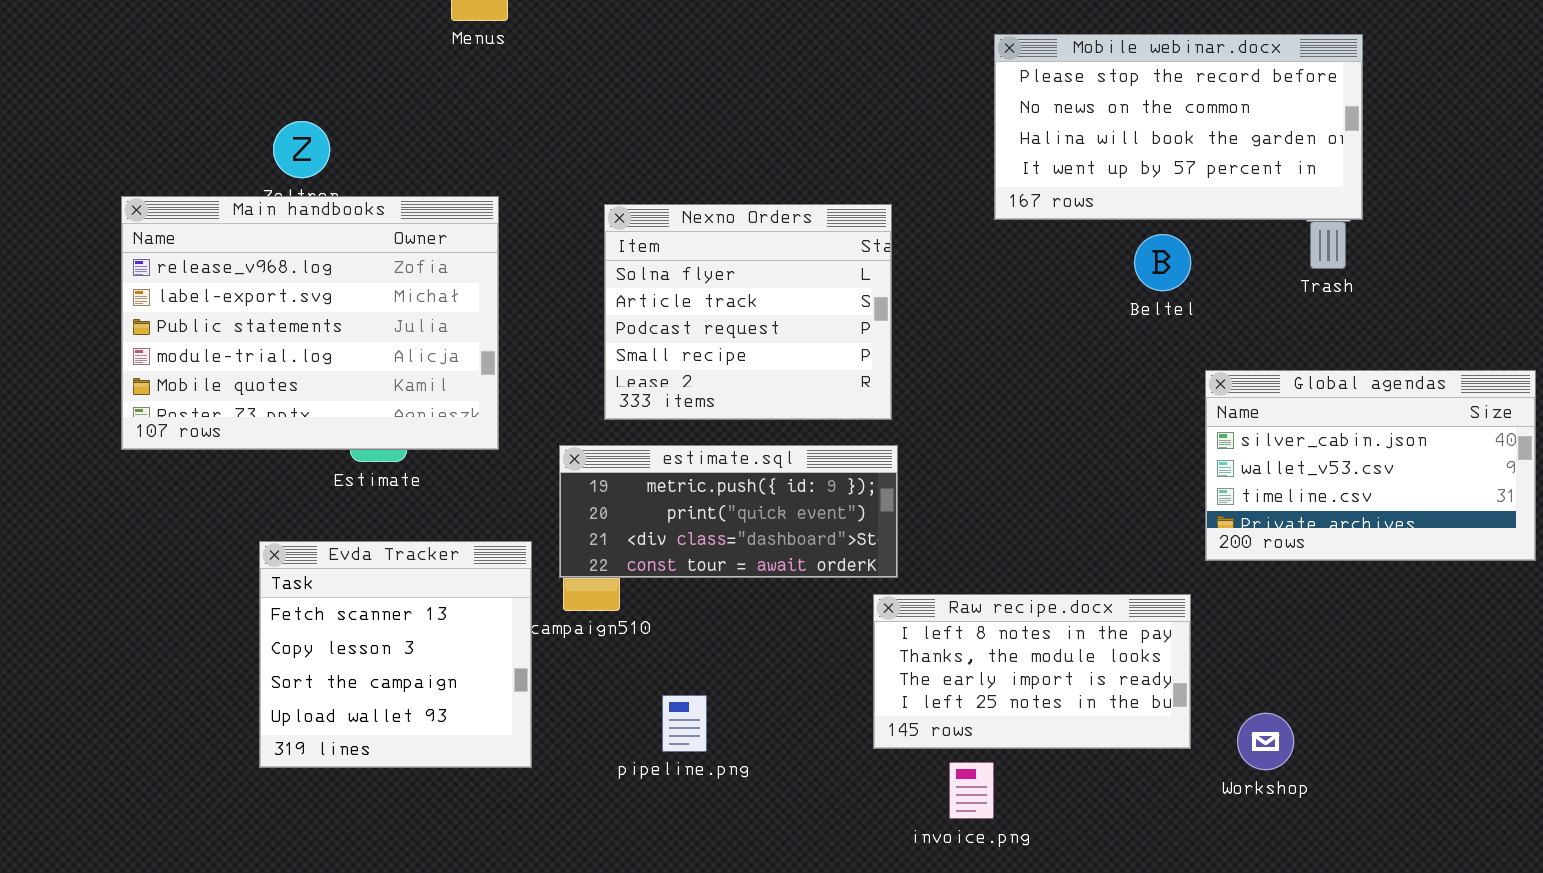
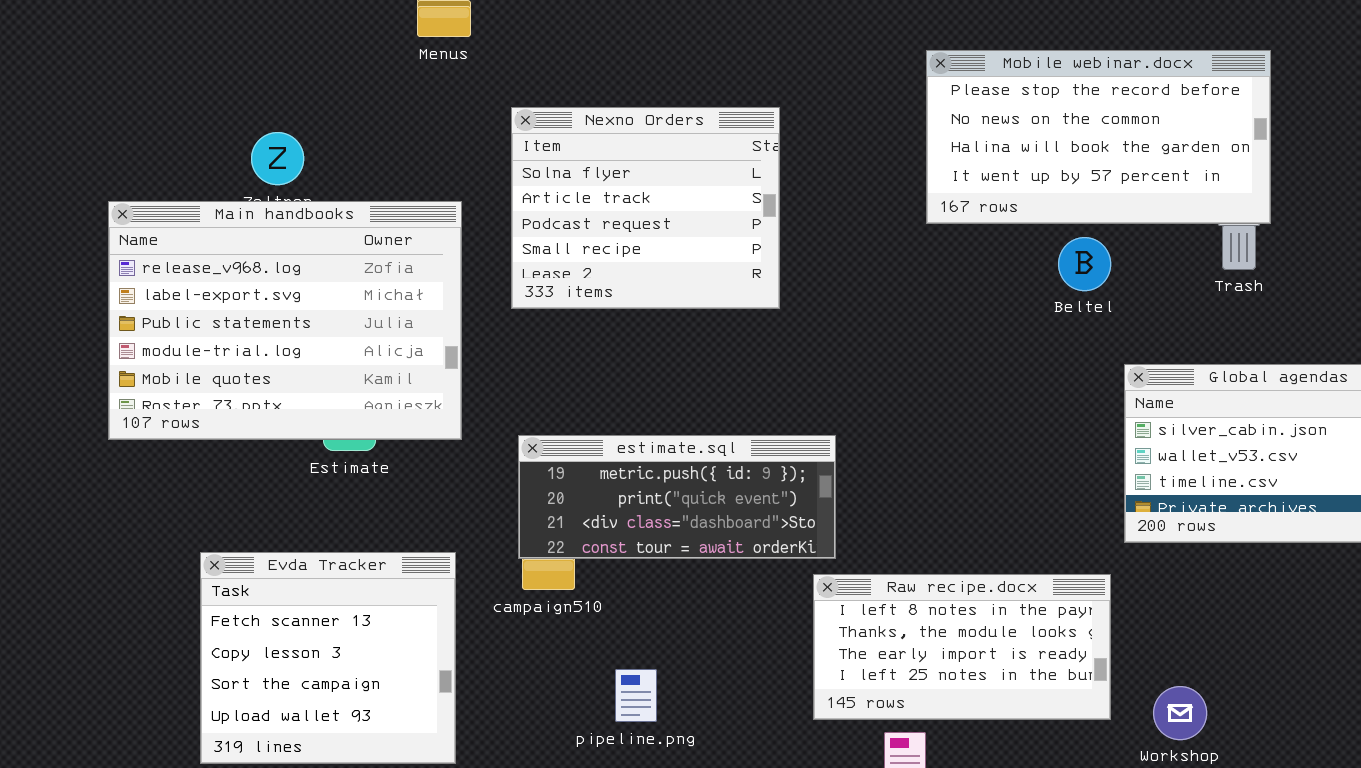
Nexno Orders: [604,204,892,420] -> [511,107,780,309], moved
Evda Tracker: [259,541,532,768] -> [200,552,456,764], moved

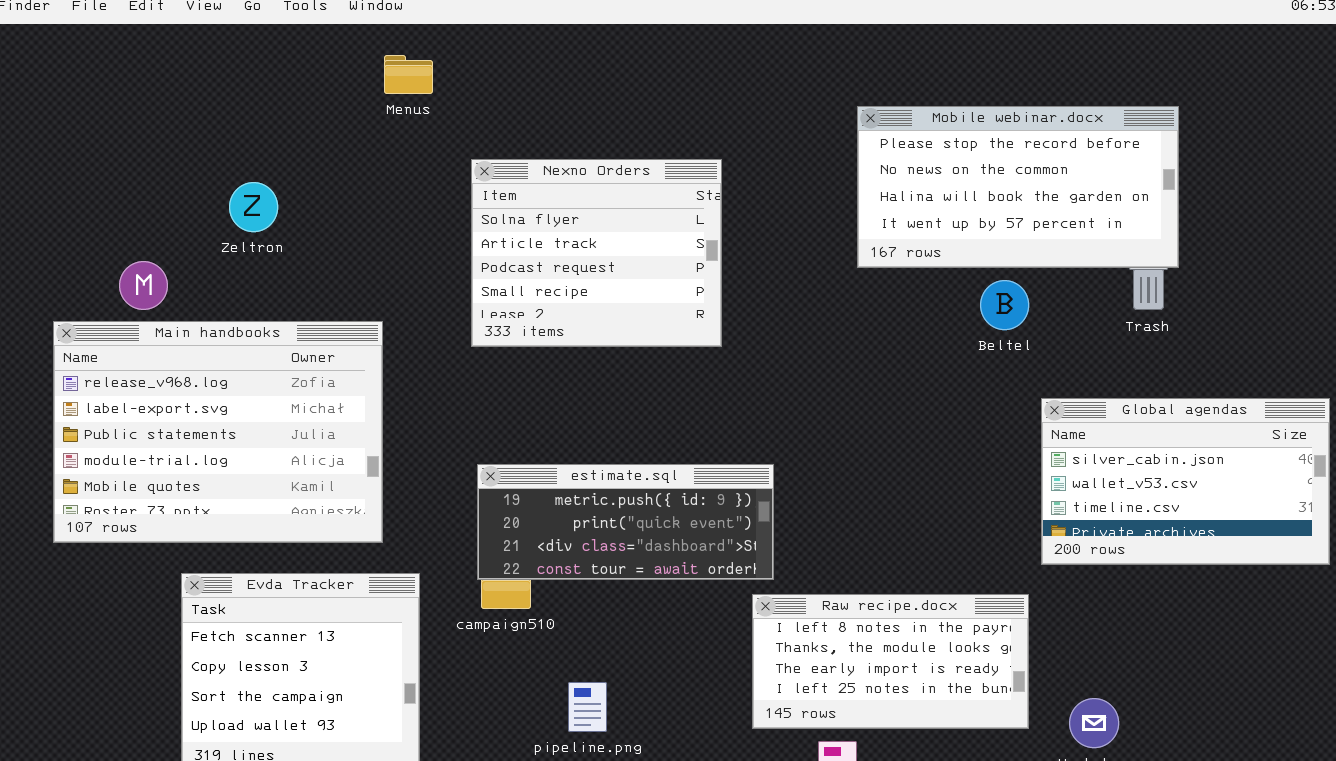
Main handbooks: [108,201,462,440] -> [53,321,383,543], moved

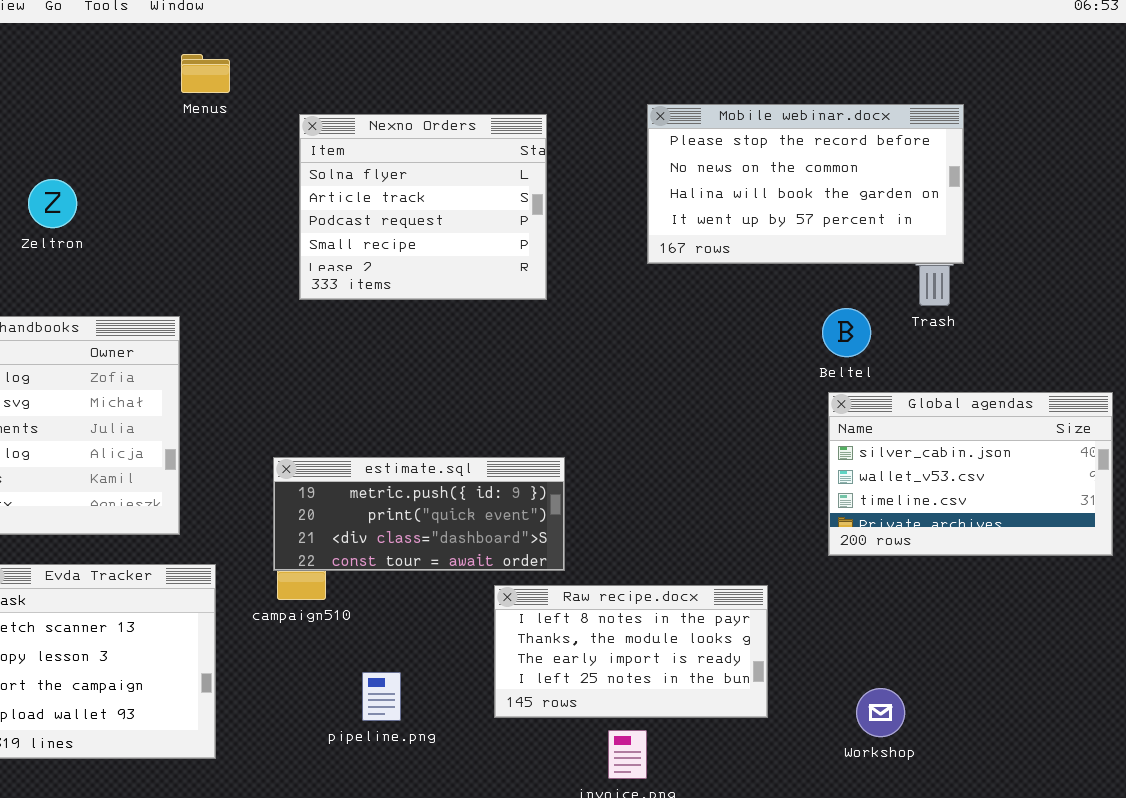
Nexno Orders: [471,159,722,347] -> [299,114,547,300], moved
Beltel: [980,280,1029,330] -> [822,308,871,357], moved
Raw recipe.docx: [752,594,1029,729] -> [494,585,768,718], moved

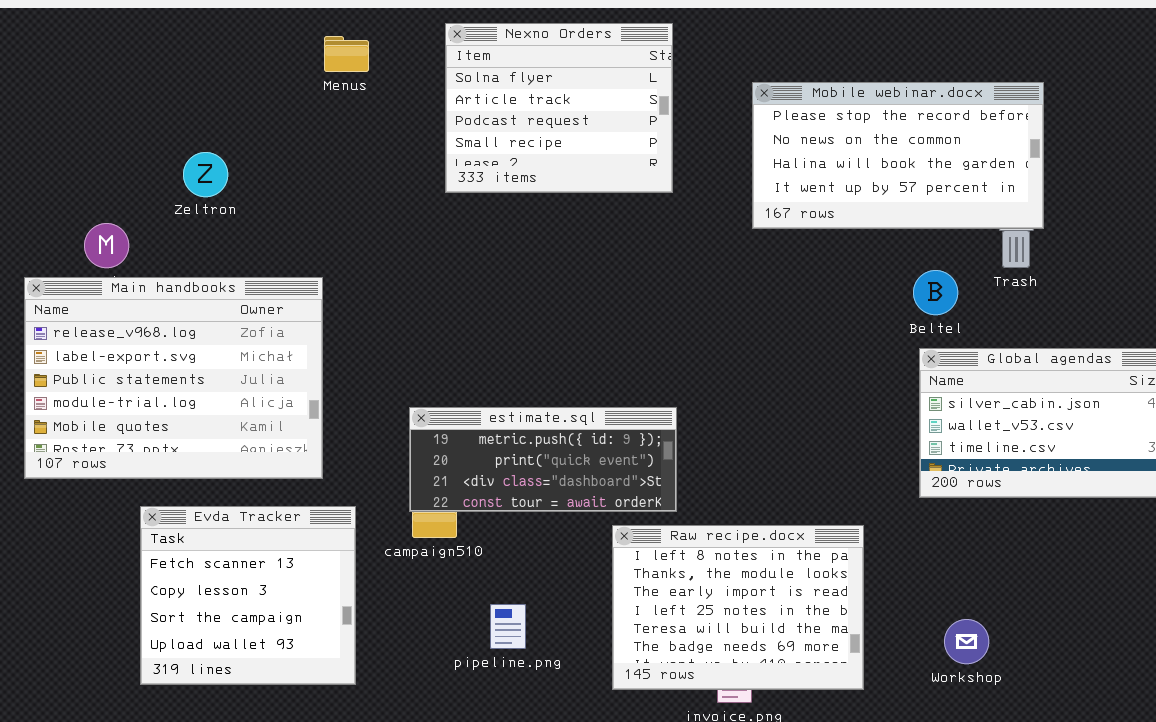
Nexno Orders: [299,114,547,300] -> [445,23,673,193], moved
Raw recipe.docx: [494,585,768,718] -> [612,525,864,690], resized

